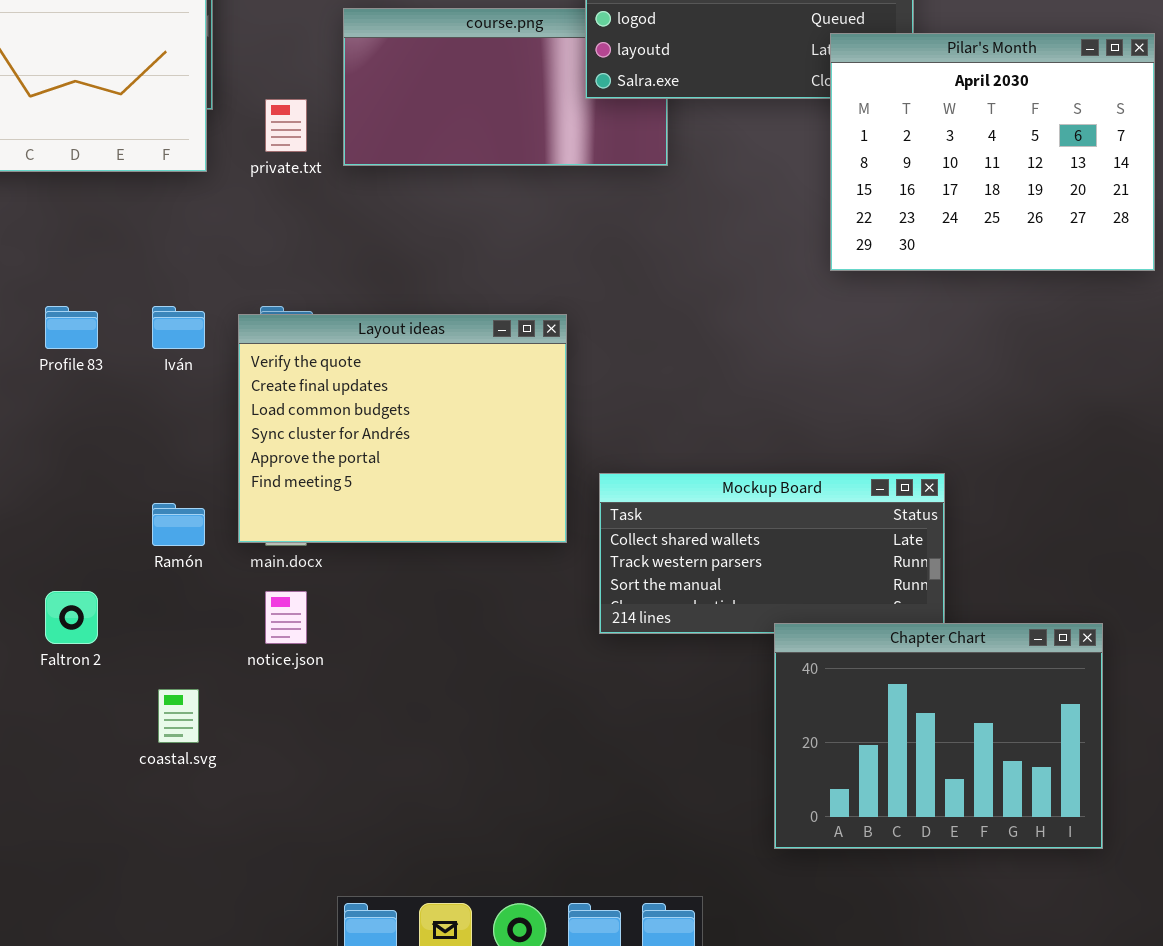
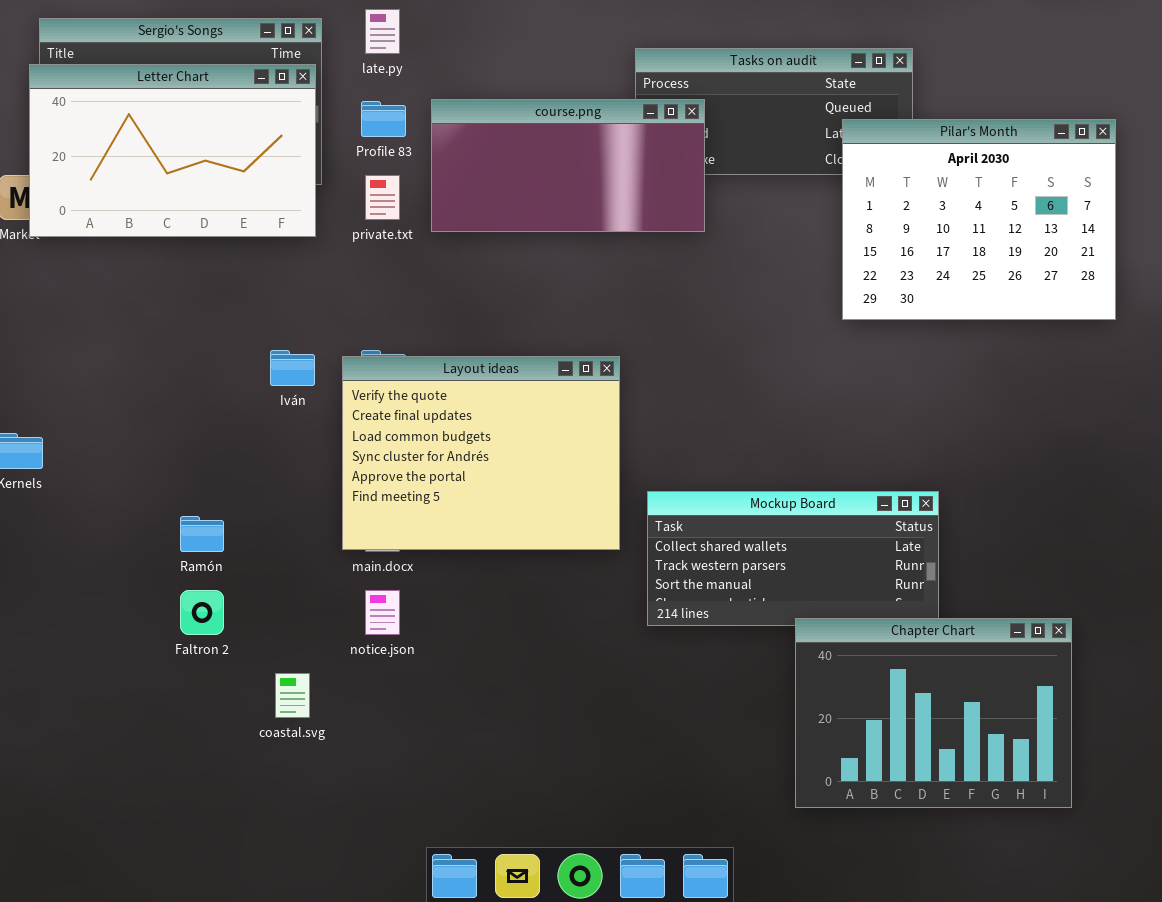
course.png: [343,8,668,166] -> [431,99,705,232], raised
Profile 83: [45,306,98,349] -> [361,101,406,137], moved
Ramón: [152,503,205,546] -> [180,516,224,552], moved

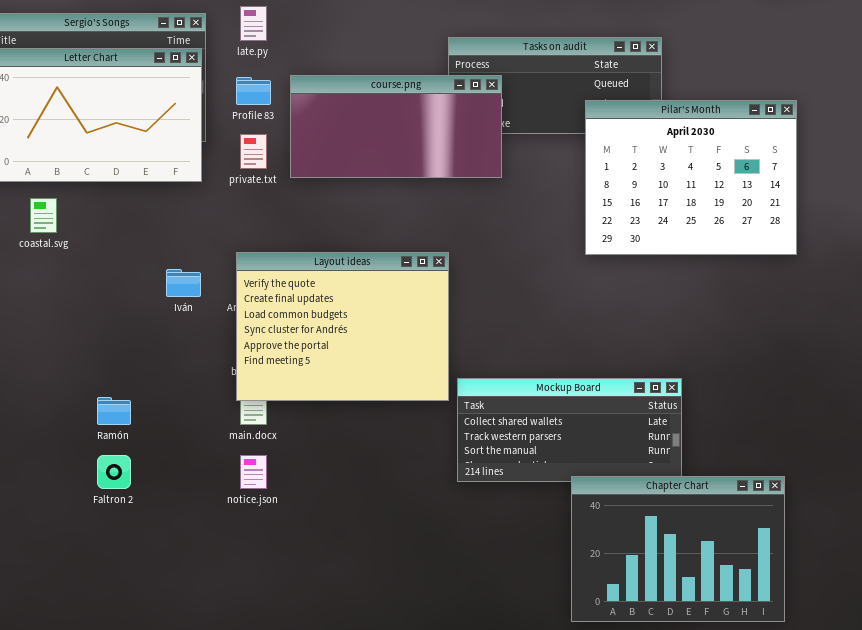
Pilar's Month: [842,119,1116,320] -> [585,100,797,255], moved
Layout ideas: [342,356,620,550] -> [236,252,449,401], moved
coastal.svg: [275,673,310,718] -> [30,198,57,233], moved

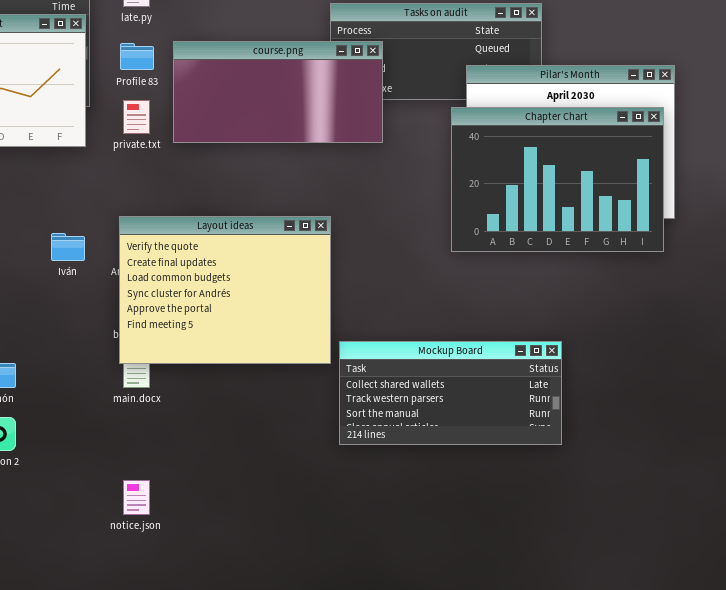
notice.json: [240,455,267,489] -> [123,480,150,515], moved
Chapter Chart: [571,476,785,622] -> [451,107,664,252], moved

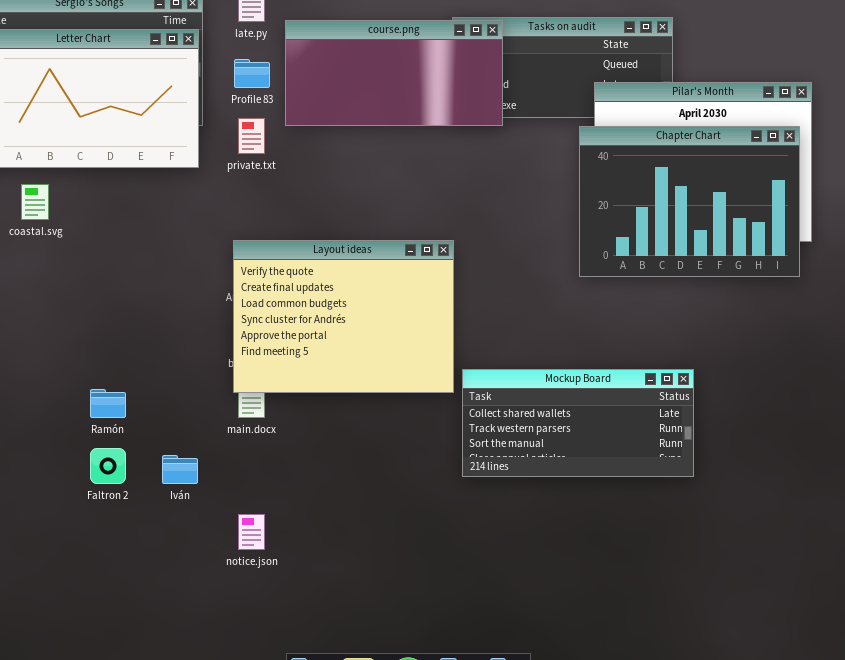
course.png: [173,41,383,143] -> [285,20,503,126], moved
Iván: [51,233,85,261] -> [162,455,198,484], moved

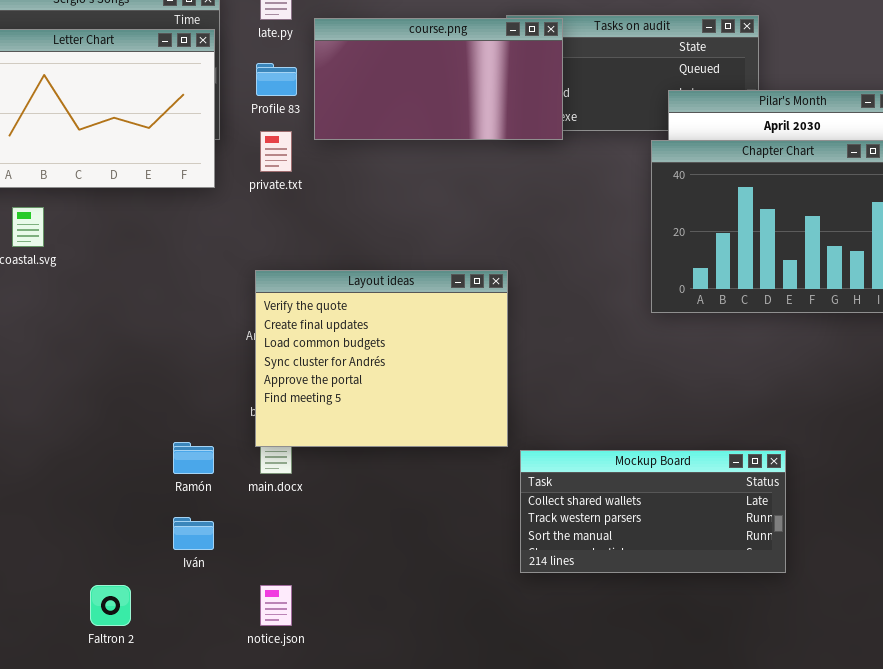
Mockup Board: [462,369,694,477] -> [520,450,786,573], moved
Ramón: [90,389,126,418] -> [173,442,214,474], moved
Faltron 2: [90,448,126,484] -> [90,585,131,626], moved

